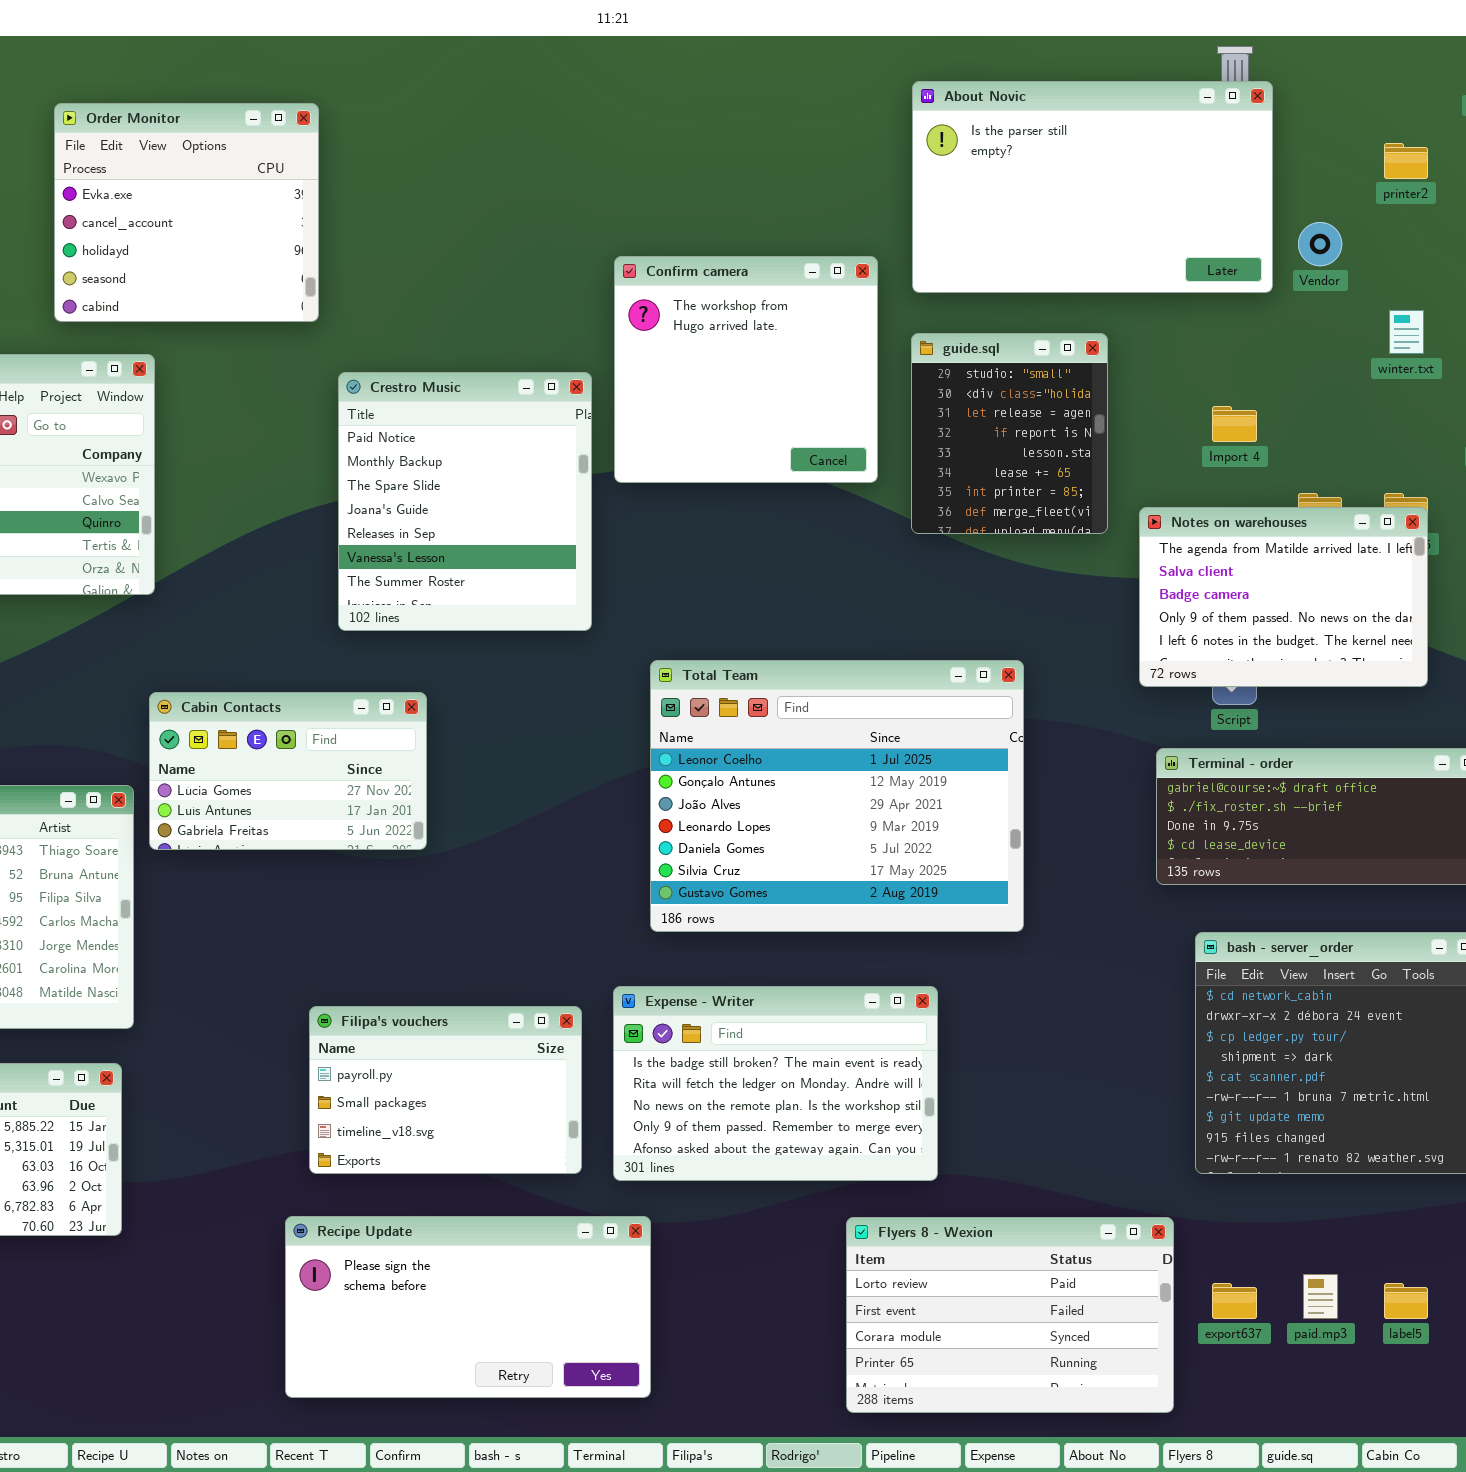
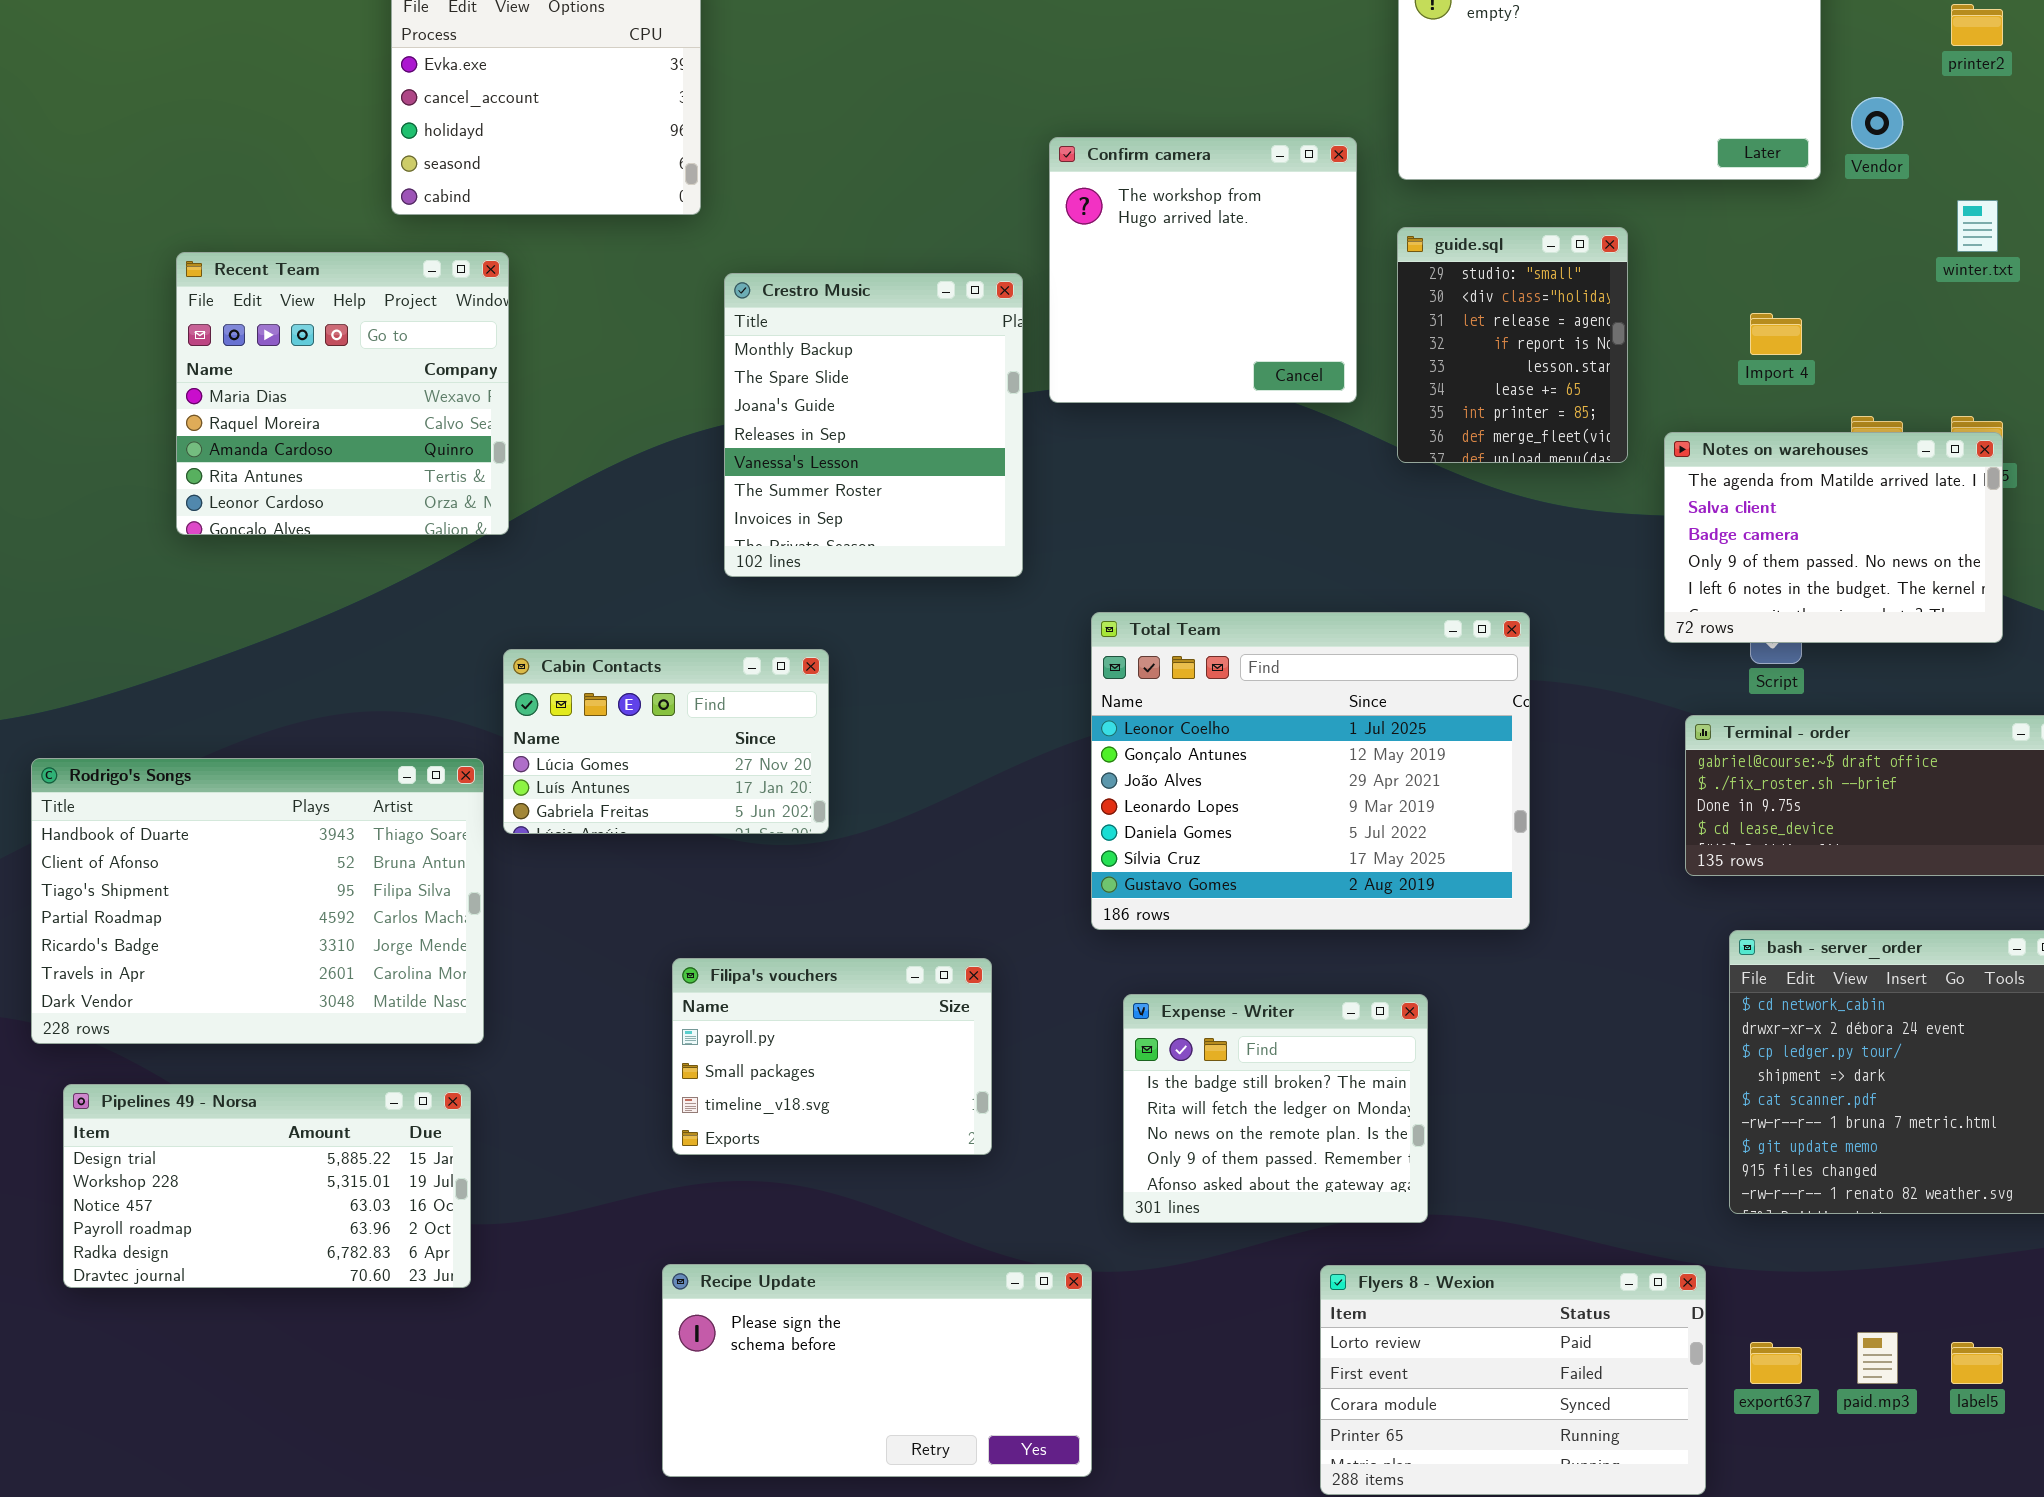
Crestro Music: [338,372,592,631] -> [724,273,1023,577], scrolled down 1 row
Expense - Writer: [613,986,938,1181] -> [1123,994,1428,1223], resized
Filipa's vouchers: [309,1006,582,1174] -> [672,958,992,1155], moved

